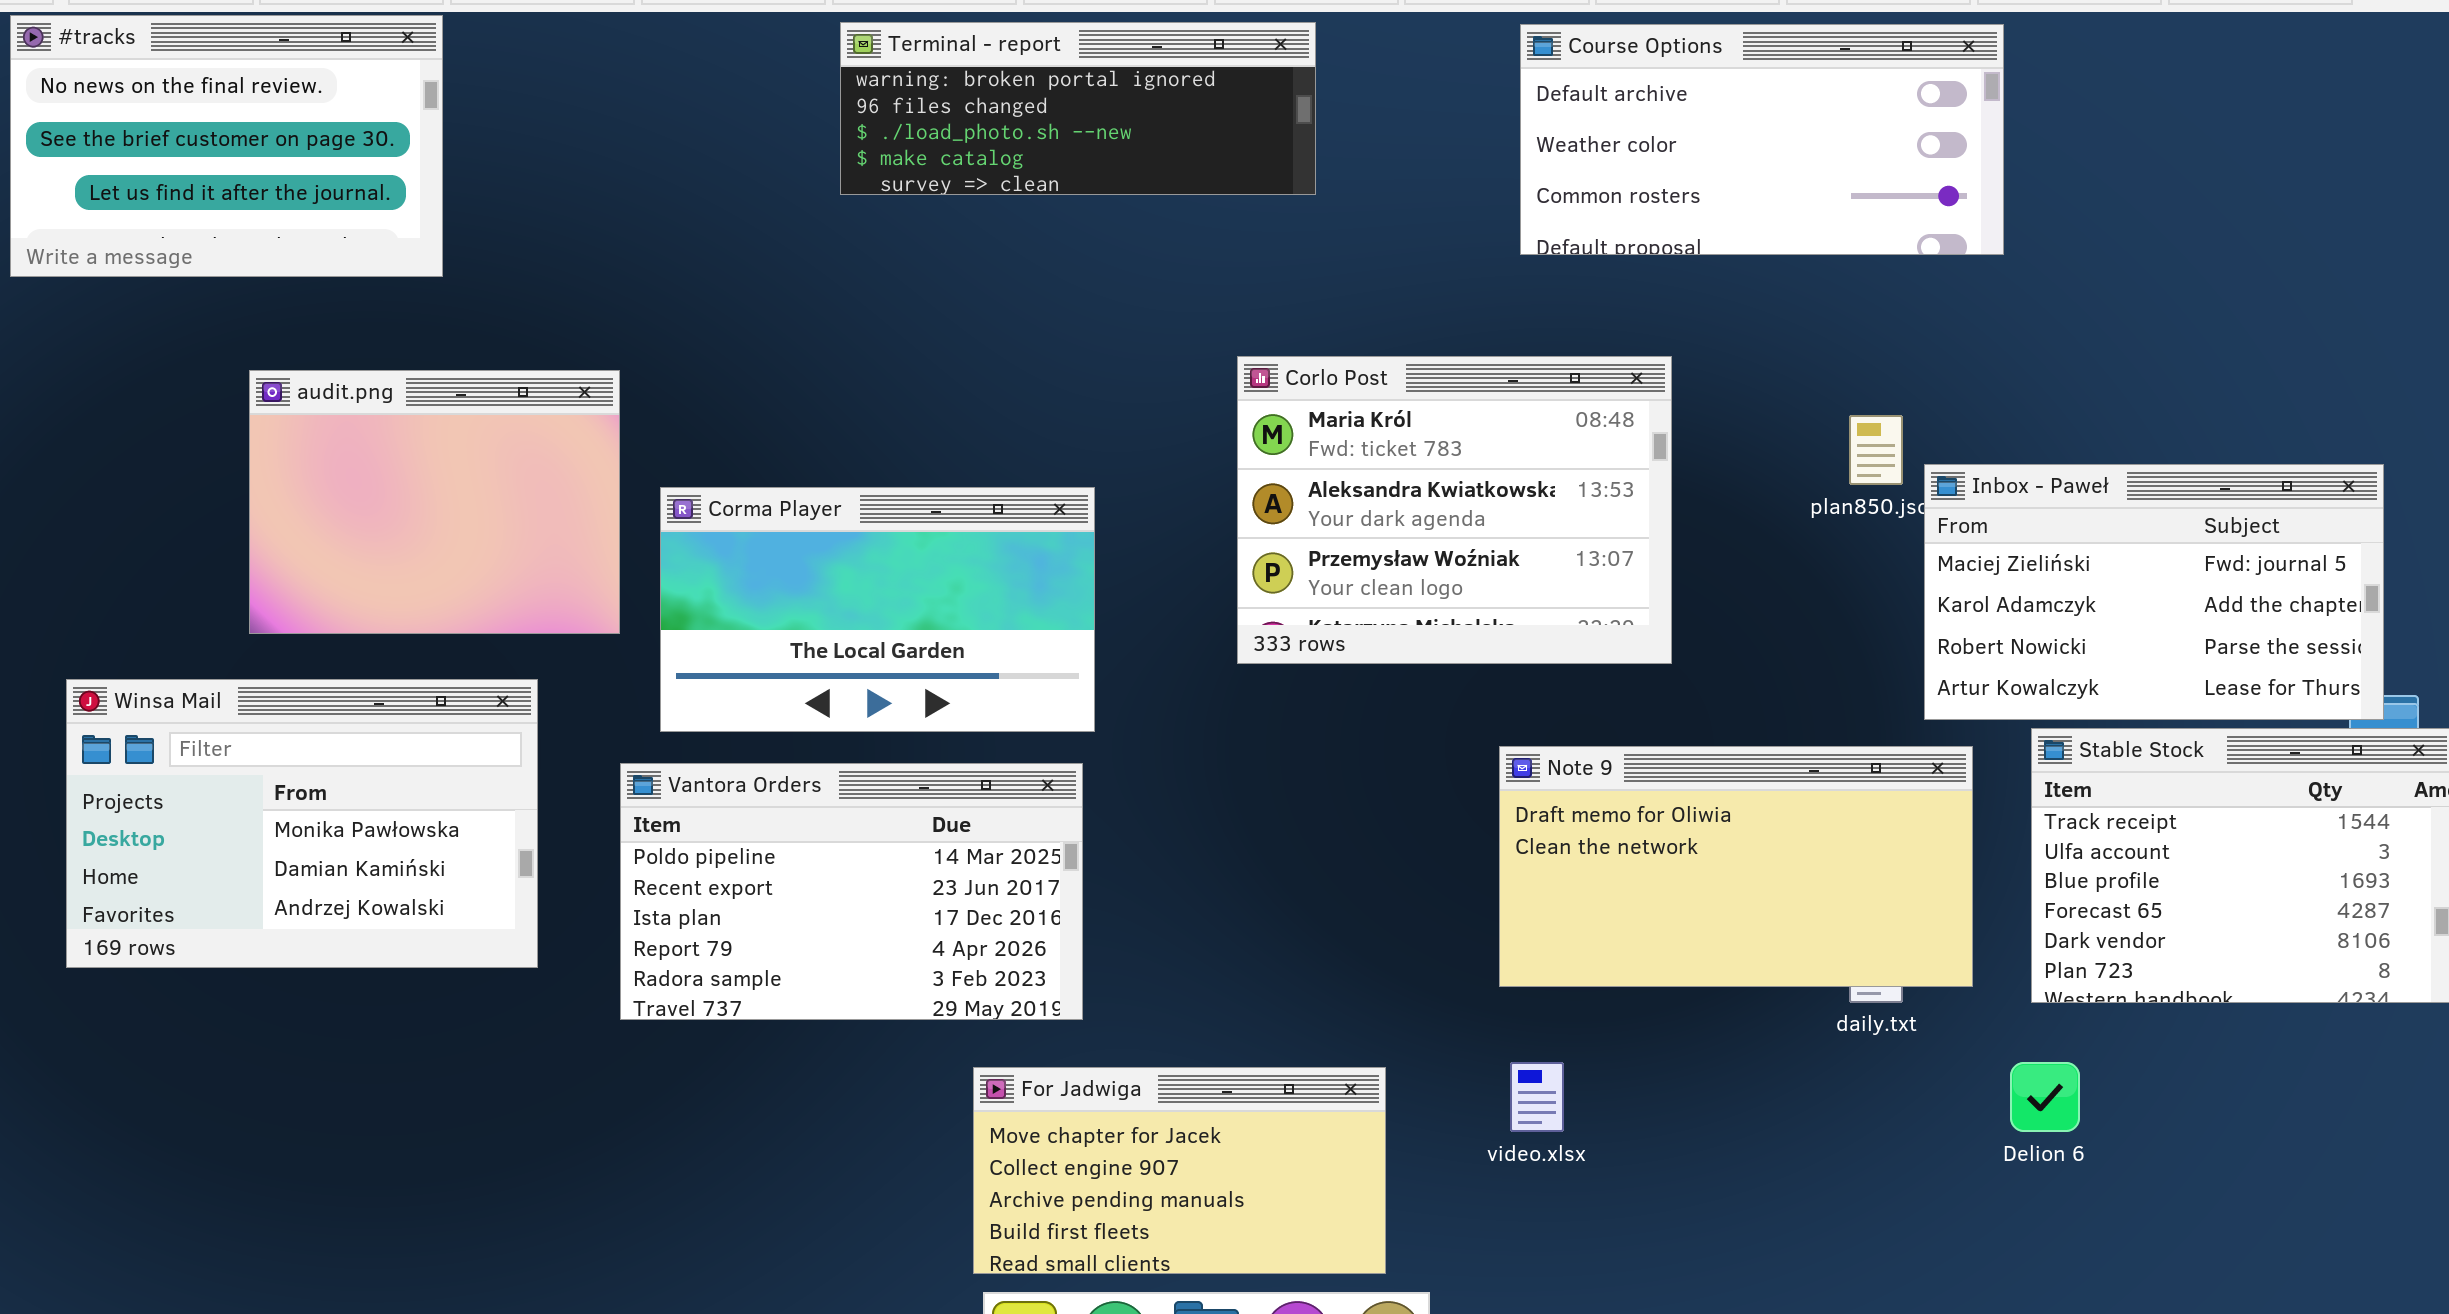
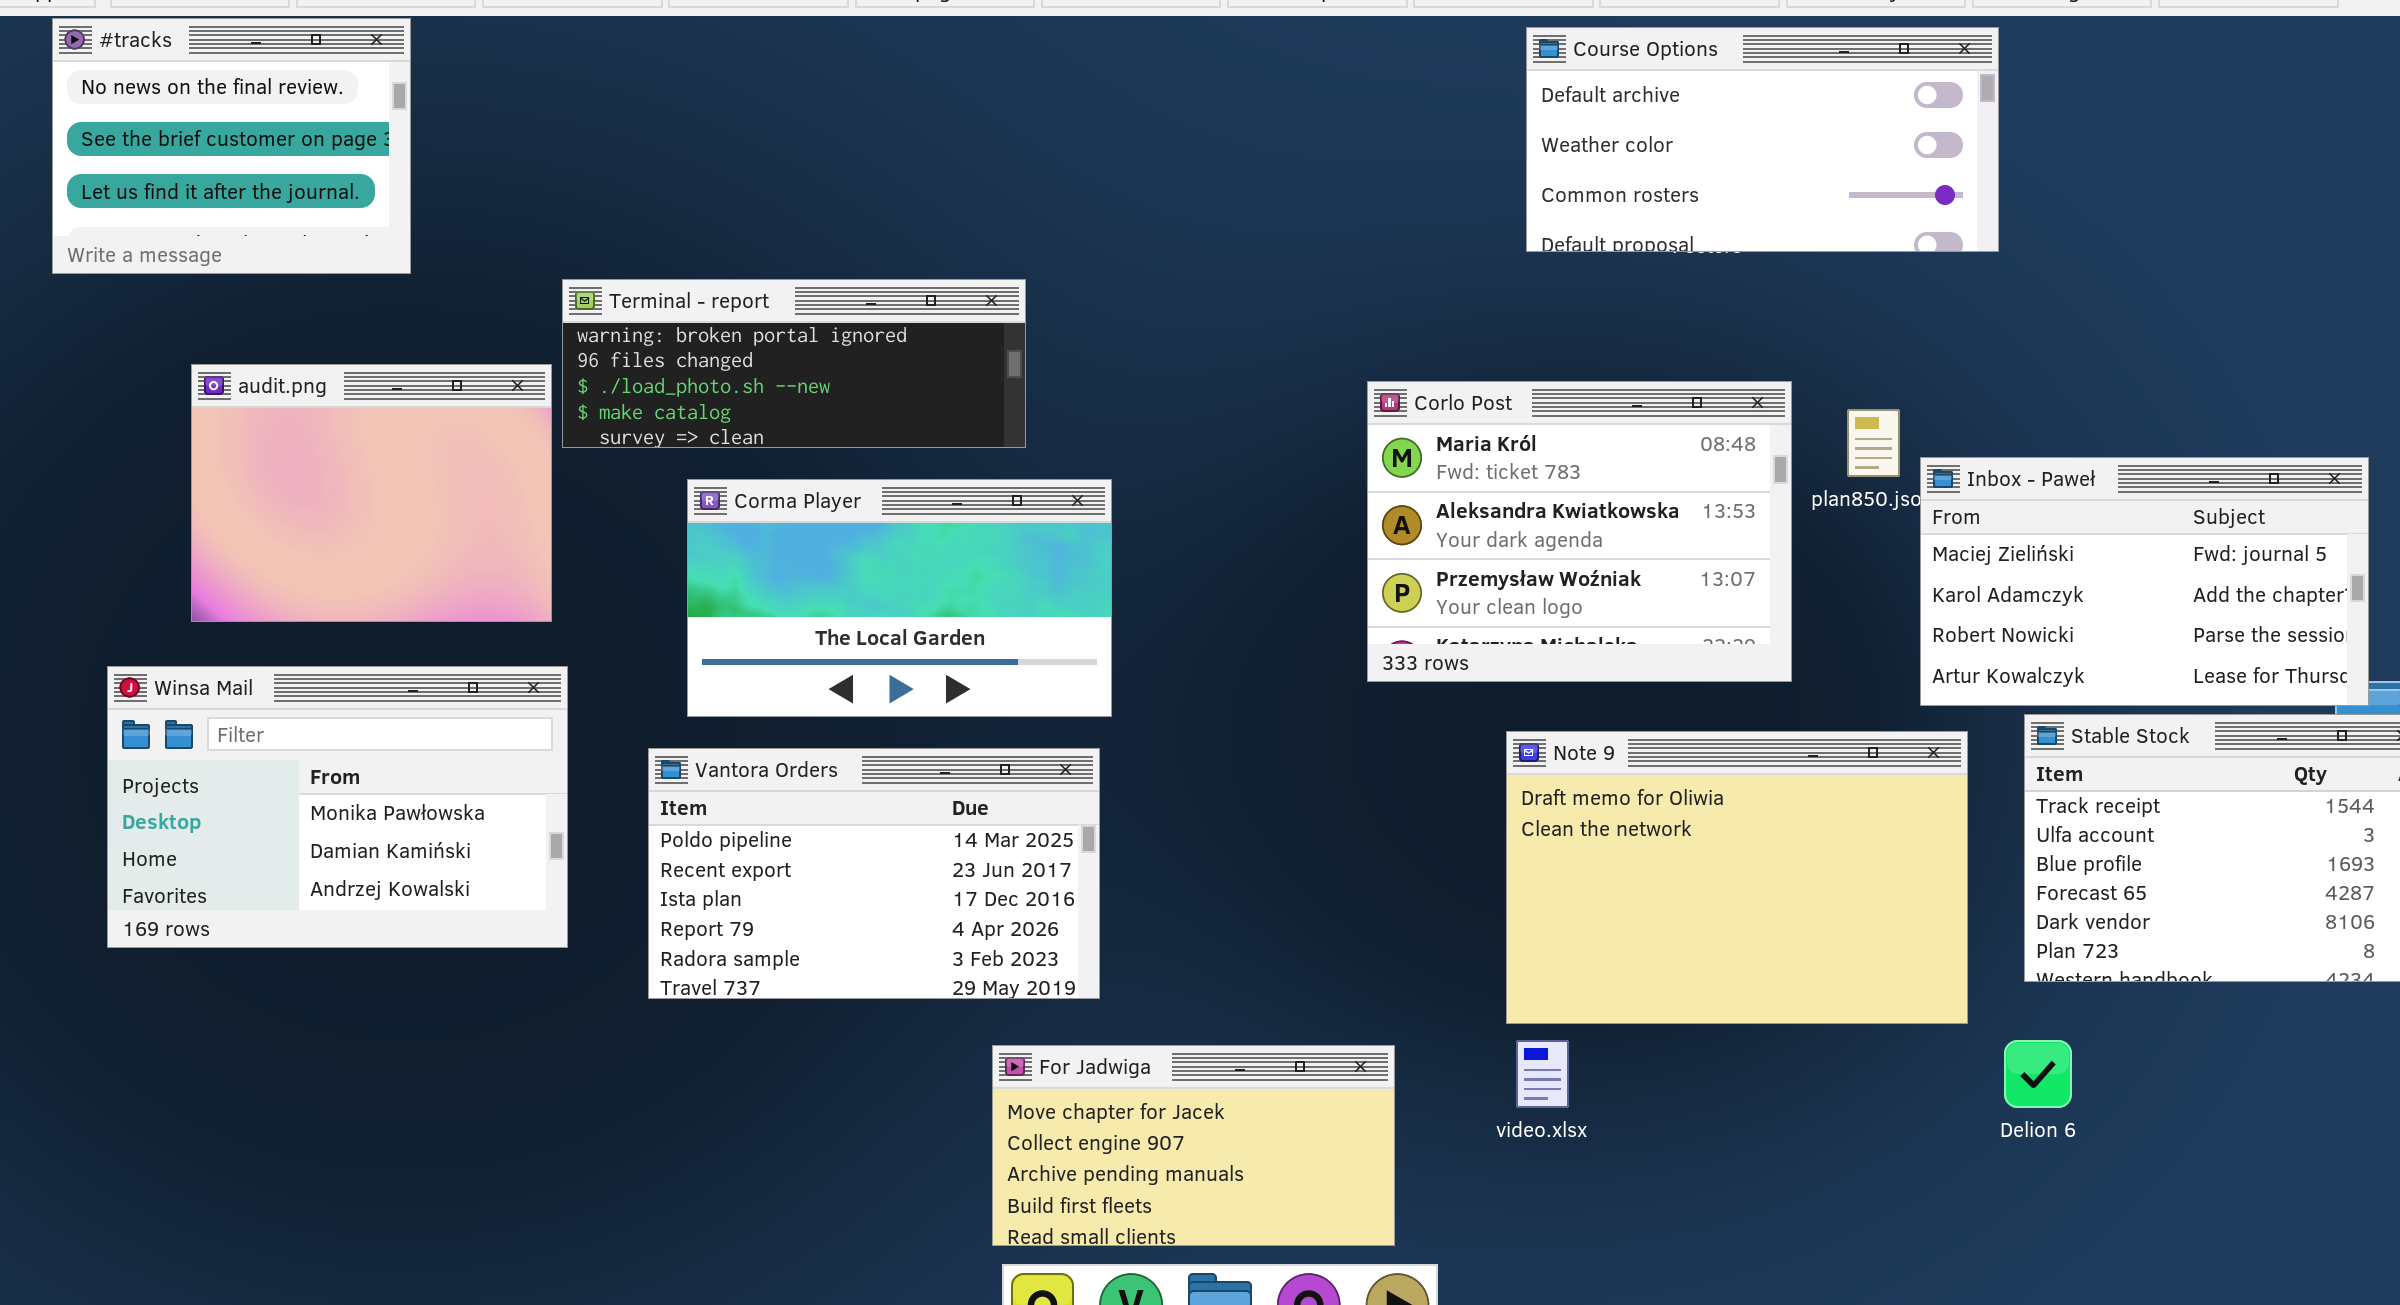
#tracks: [10,15,443,277] -> [52,18,411,274], resized
Terminal - report: [840,22,1316,195] -> [562,279,1026,448], moved
Corlo Post: [1237,356,1672,664] -> [1367,381,1792,682], moved
audit.png: [249,370,620,634] -> [191,364,552,622], moved
Note 9: [1499,746,1973,987] -> [1506,731,1968,1024], resized

